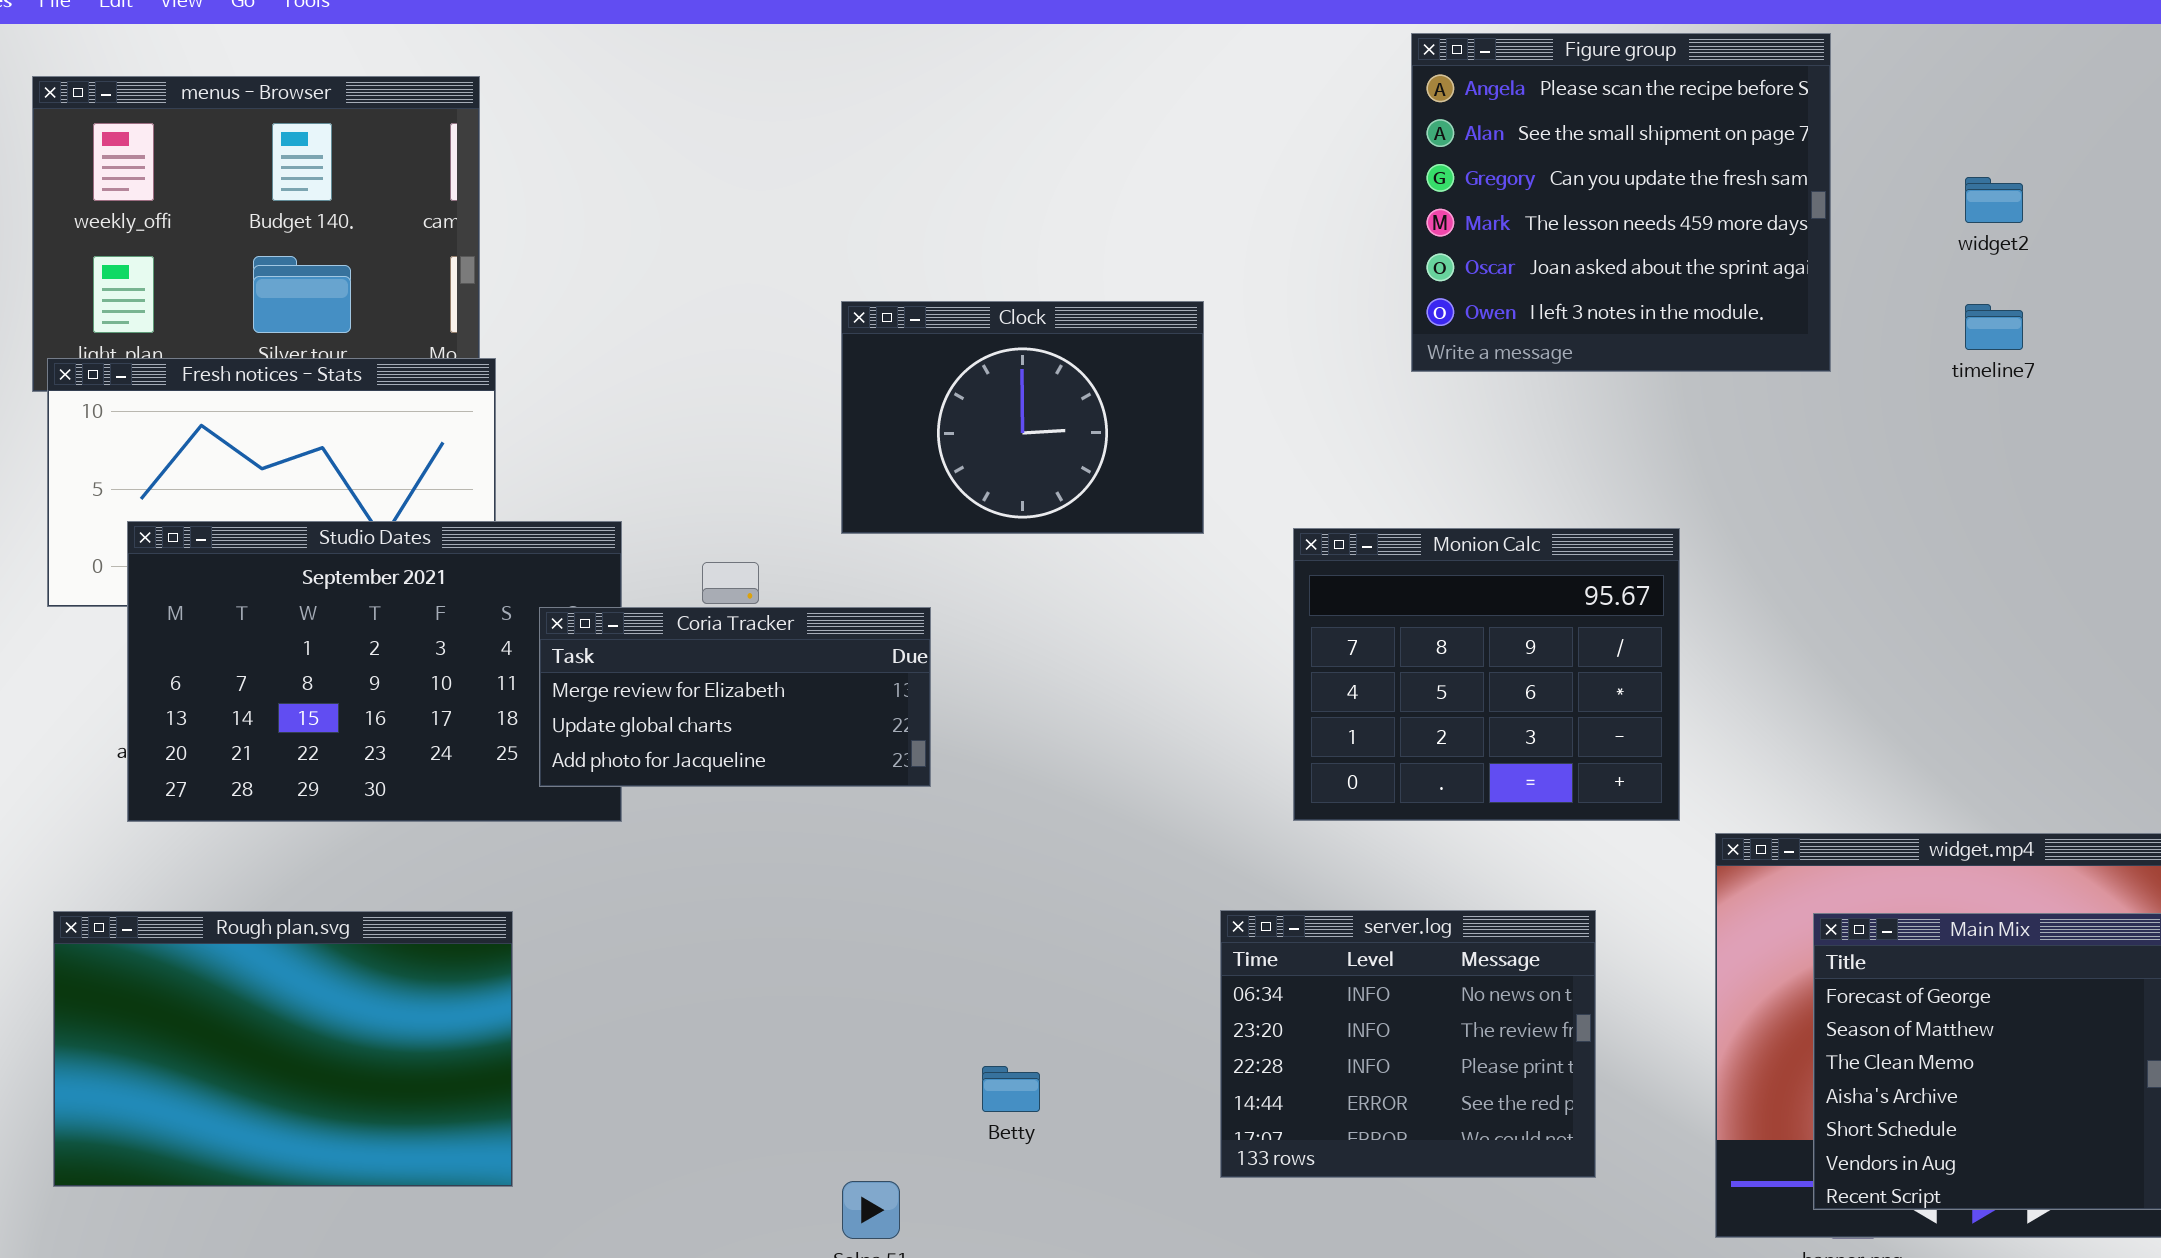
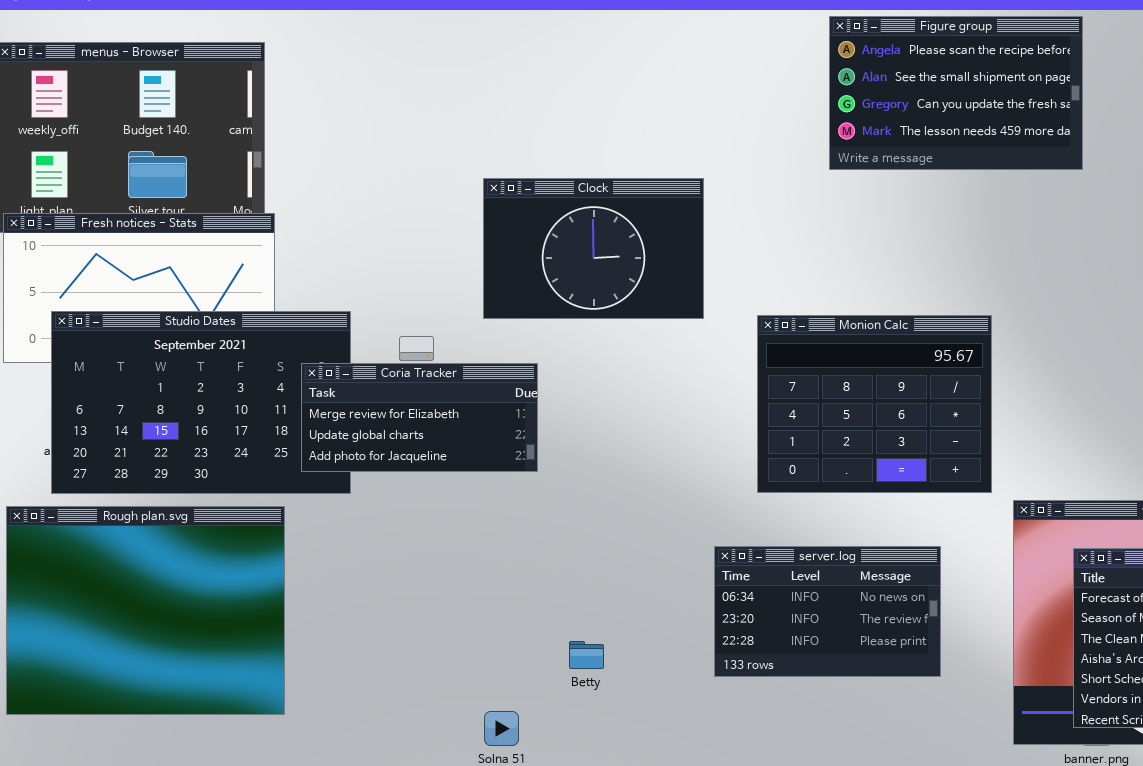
Figure group: [1411,33,1831,372] -> [829,16,1083,170], resized
server.log: [1220,910,1596,1178] -> [714,546,941,677], resized
Rough plan.svg: [53,911,513,1187] -> [6,506,285,715], resized

